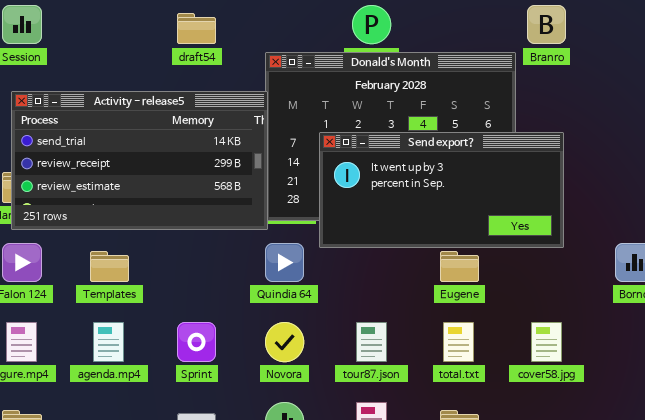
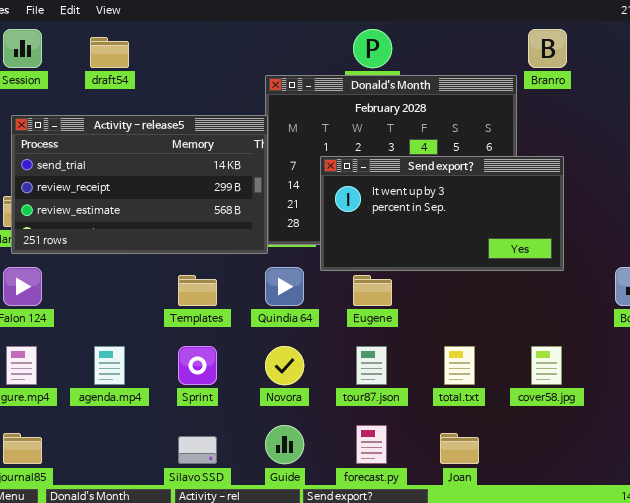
draft54: [177,13,216,44] -> [90,37,129,68], moved
Templates: [90,251,129,282] -> [178,275,217,306], moved
Eugene: [440,251,479,282] -> [353,275,392,306], moved

